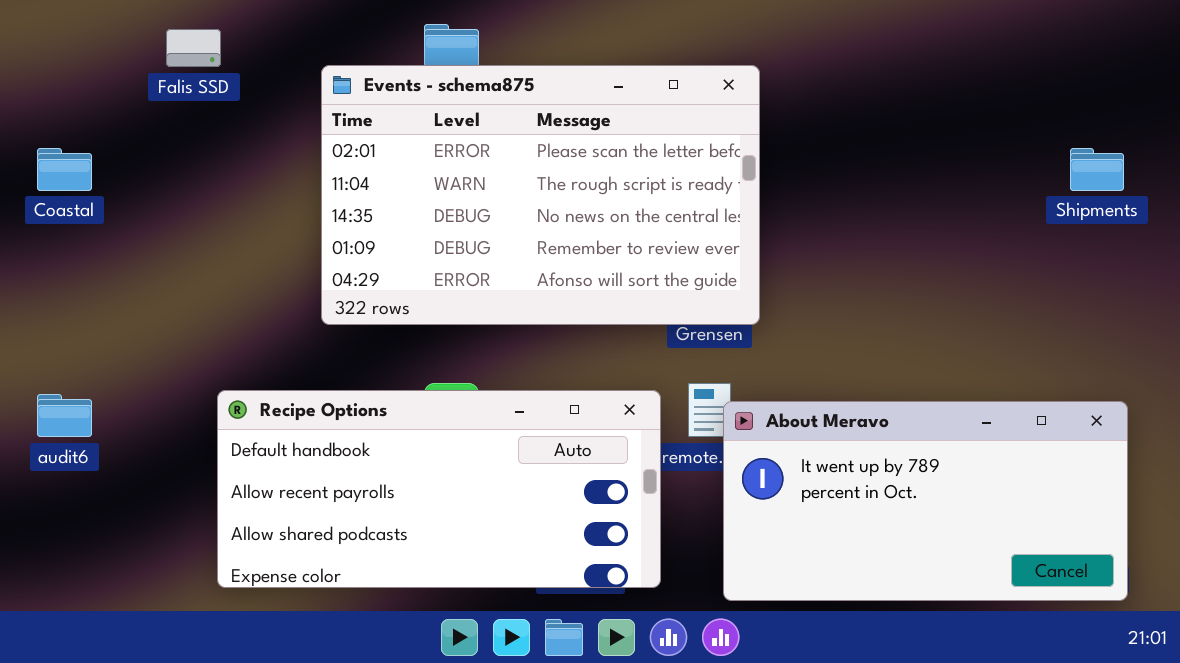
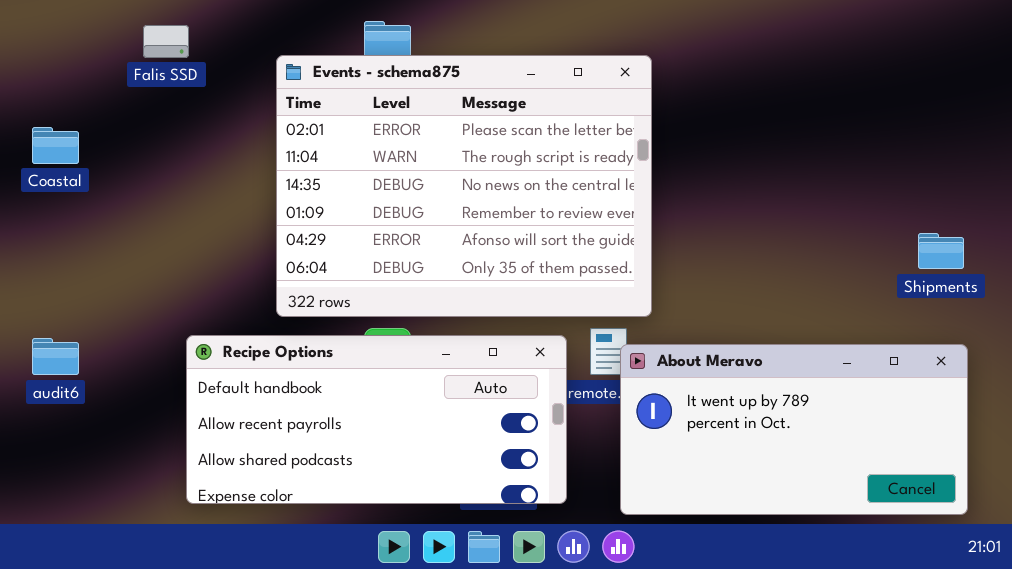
Events - schema875: [321,65,760,325] -> [276,55,652,317], resized
Shipments: [1070,148,1124,191] -> [918,233,964,269], moved

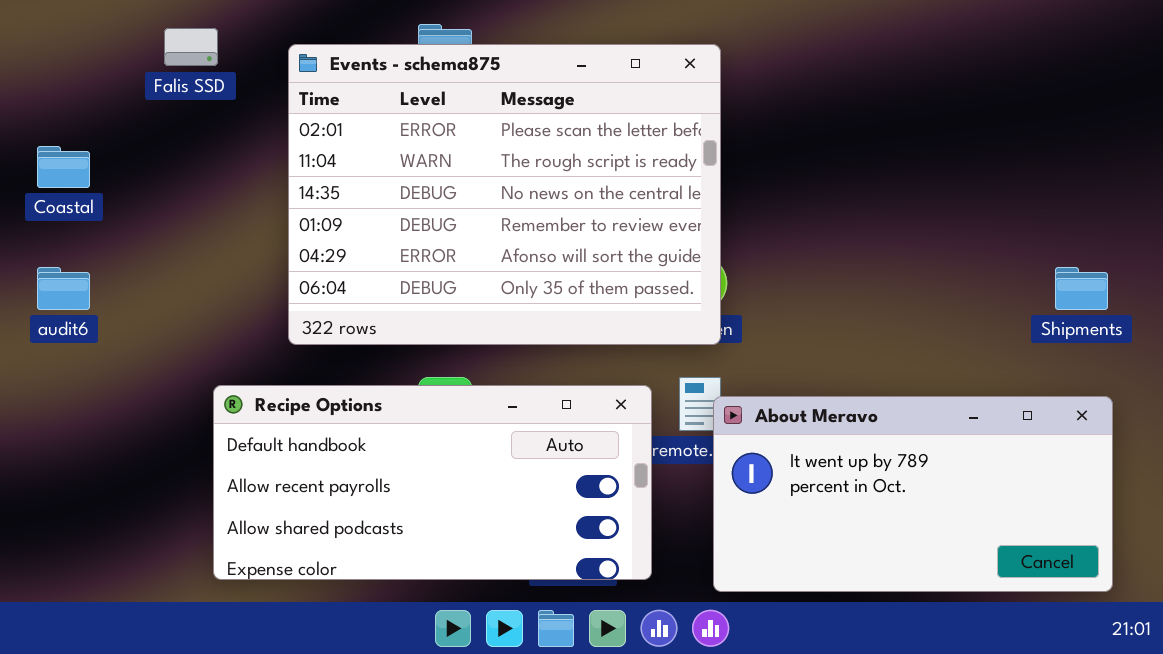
Events - schema875: [276,55,652,317] -> [288,44,721,345], moved
audit6: [32,338,79,375] -> [37,267,90,310], moved

